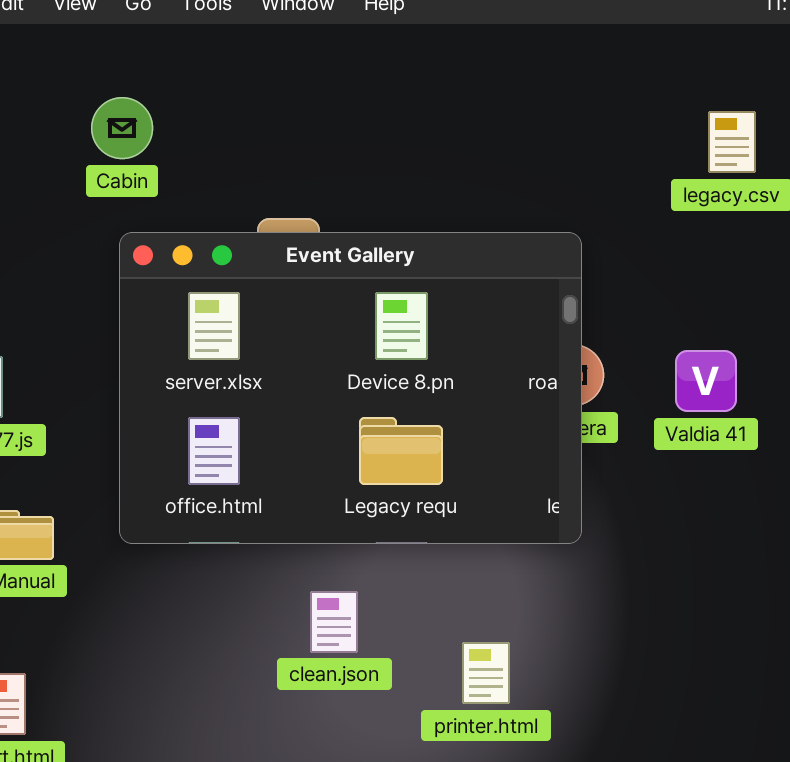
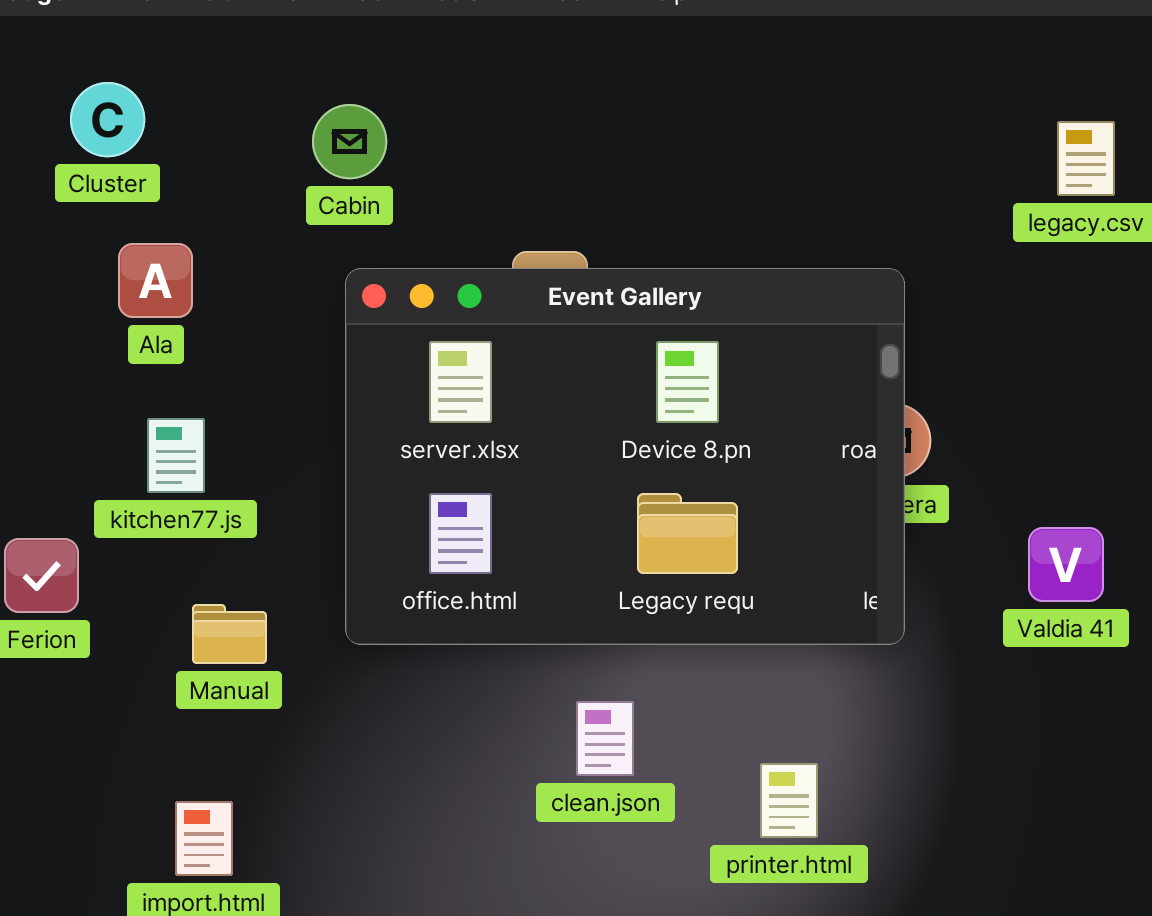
Valdia 41: [675,350,737,412] -> [1028,527,1104,602], moved

